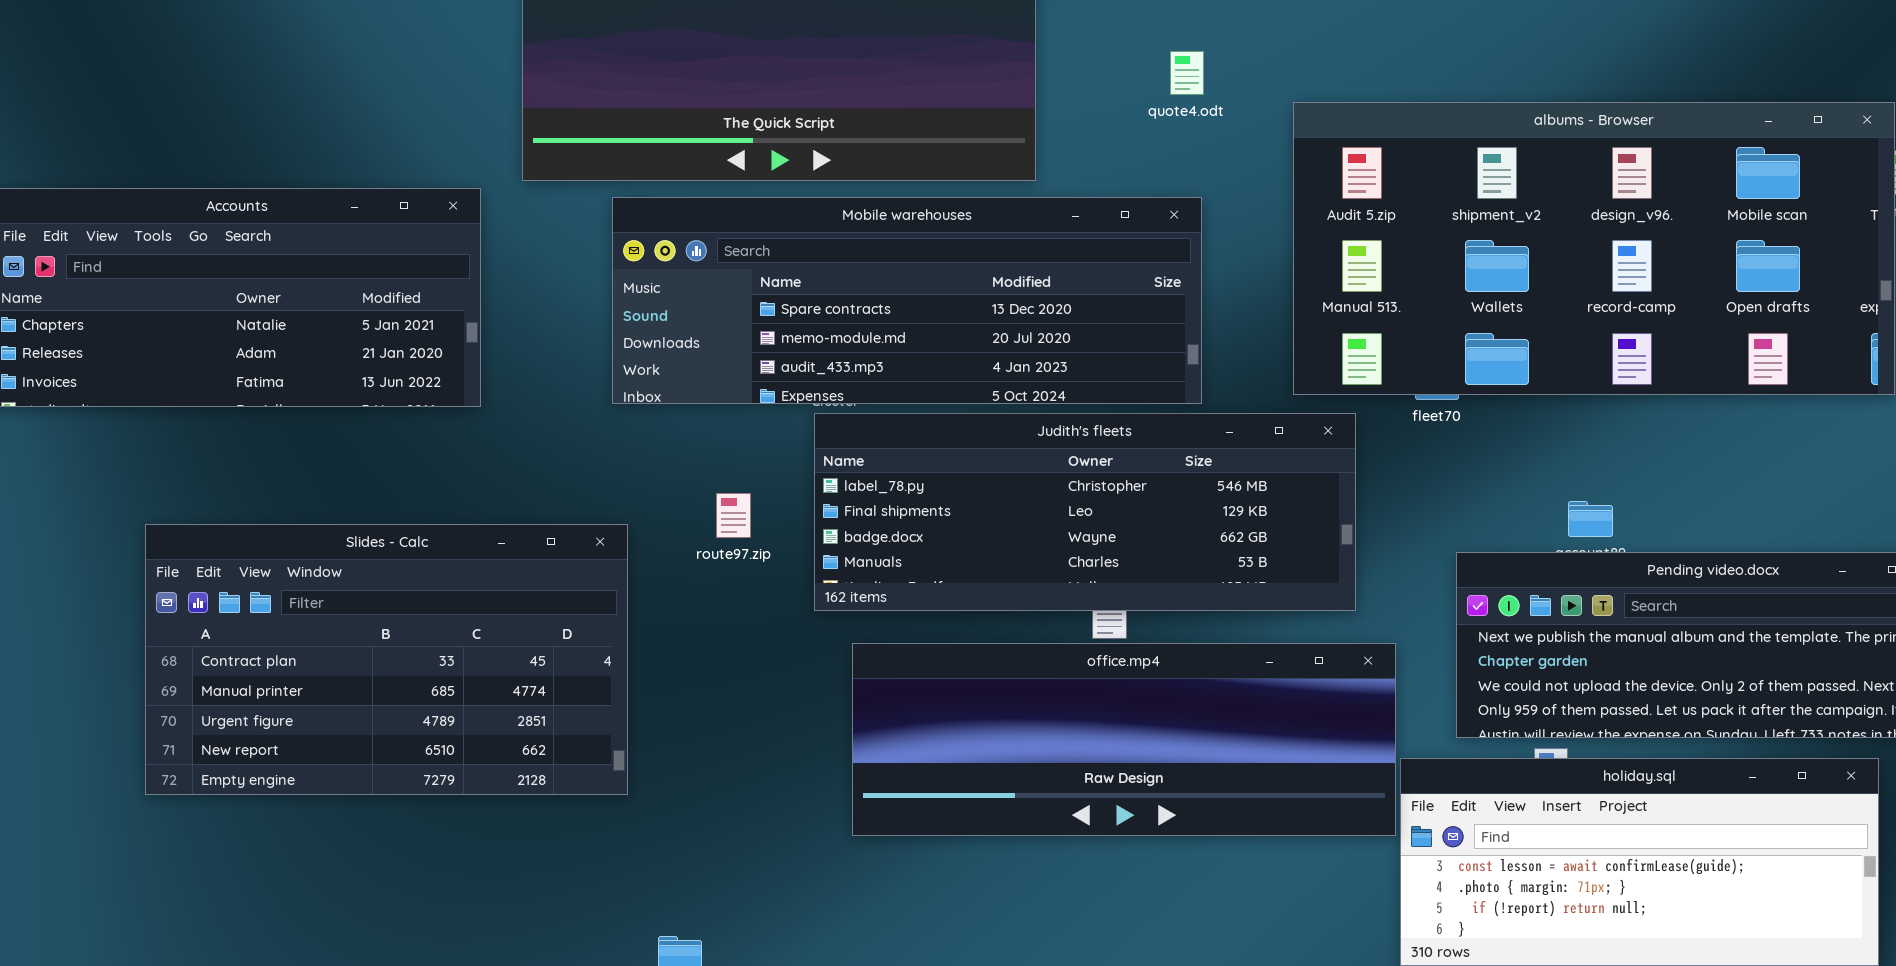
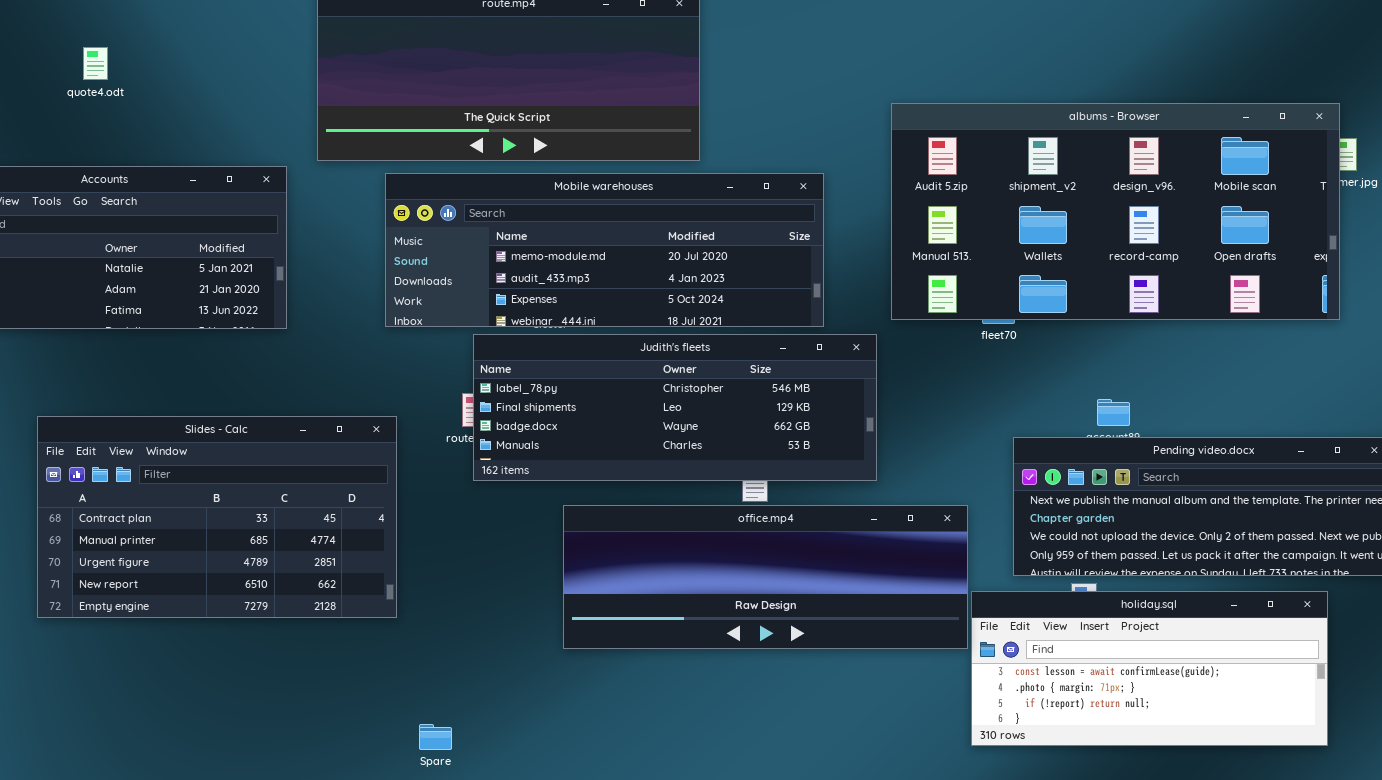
quote4.odt: [1170,51,1204,95] -> [83,47,108,80], moved
Mobile warehouses: [612,197,1202,404] -> [385,173,824,327], scrolled down 1 row
Judith's fleets: [814,413,1356,611] -> [473,334,877,481], moved

